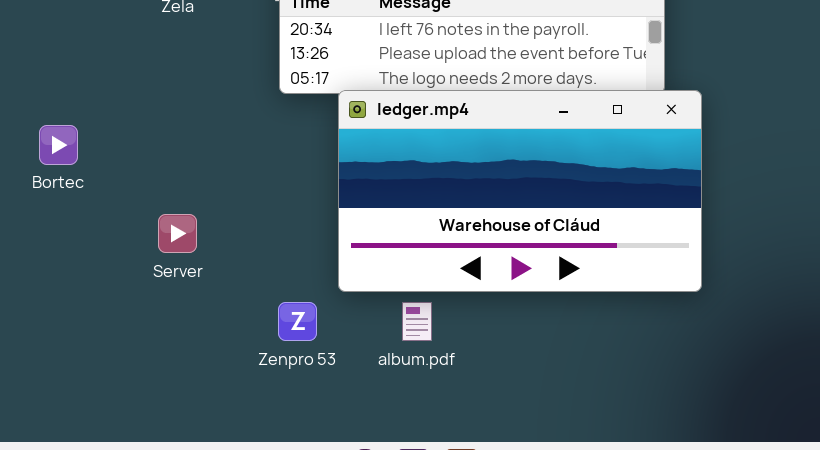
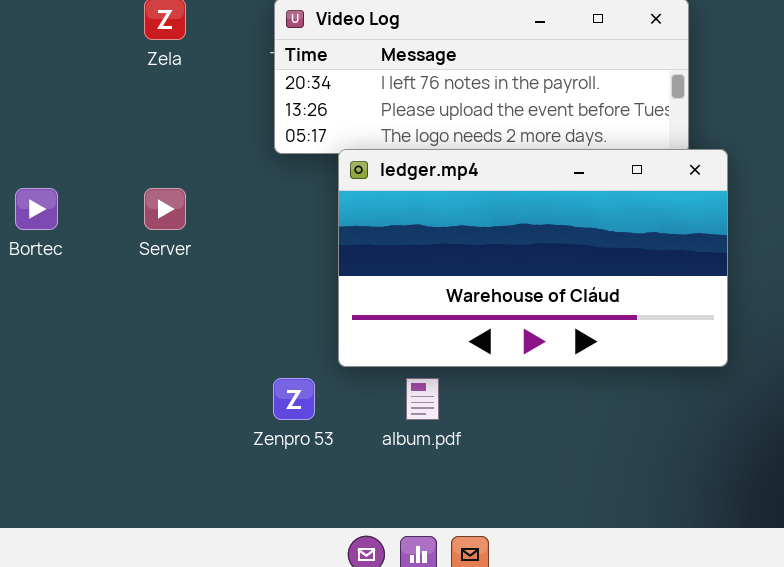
Server: [158,214,197,253] -> [144,188,186,230], moved

